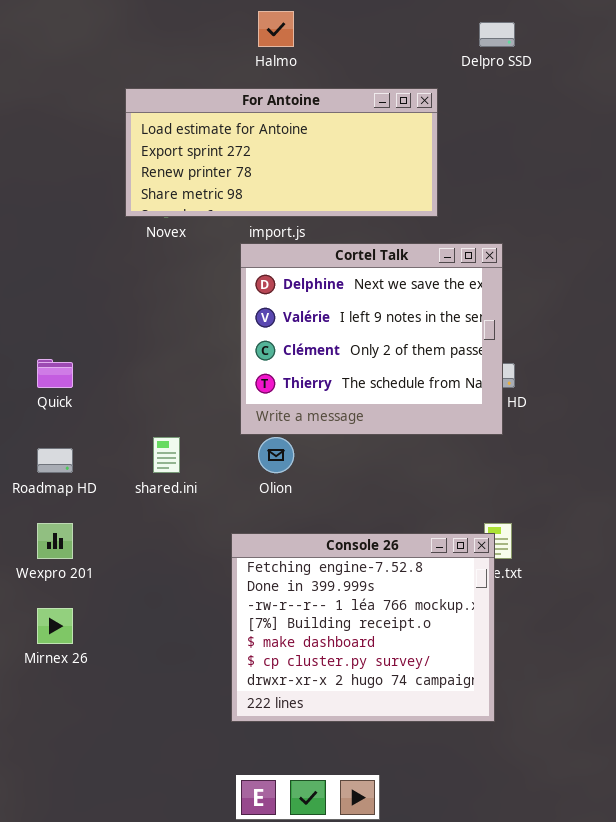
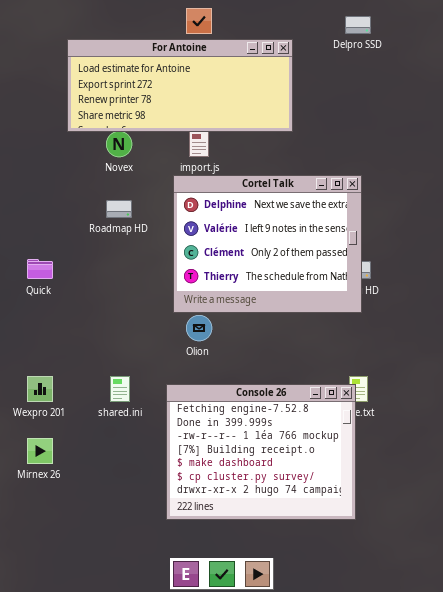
For Antoine: [125,88,438,217] -> [67,39,293,132], moved
shared.ini: [153,437,180,473] -> [110,376,130,402], moved
Roadmap HD: [37,448,73,473] -> [106,200,132,218], moved

